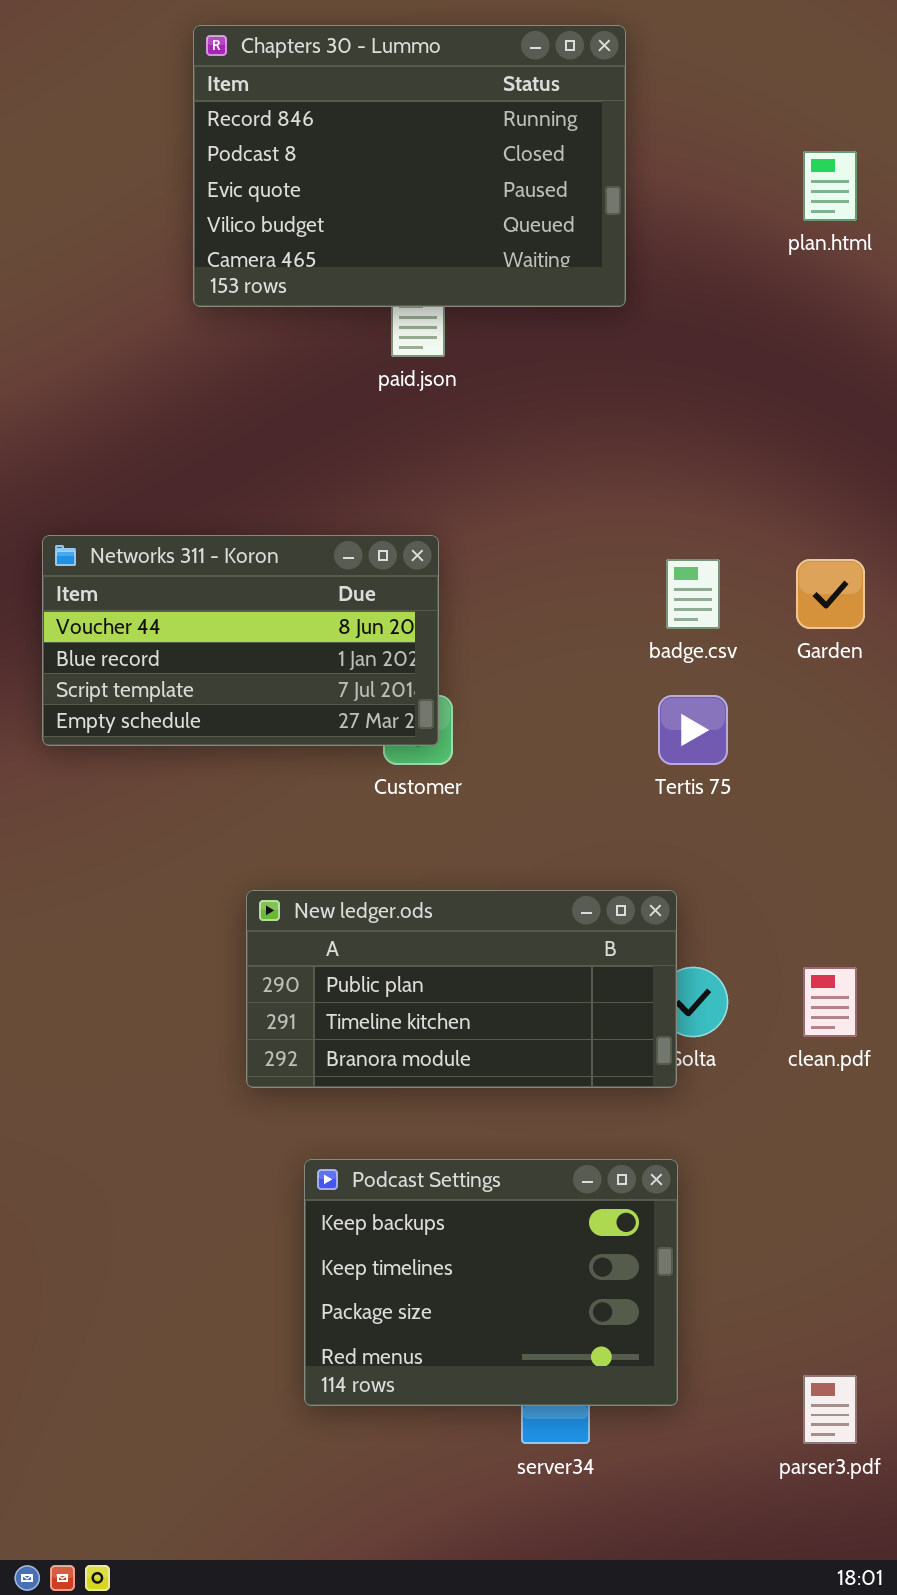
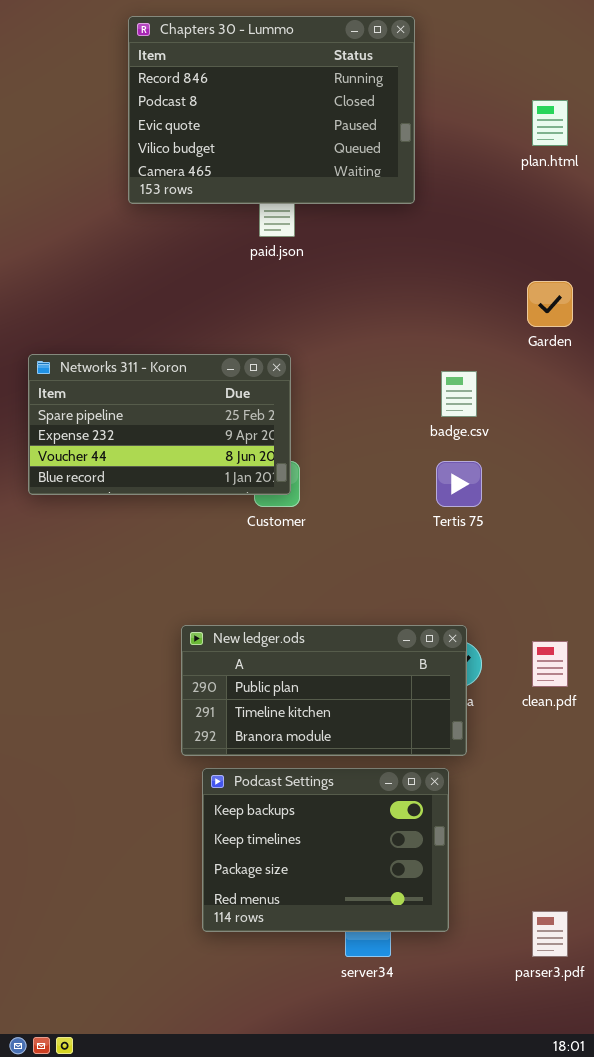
Networks 311 - Koron: [42,535,439,746] -> [28,354,291,495], scrolled up 2 rows
Garden: [796,559,865,629] -> [527,281,573,327], moved
New ledger.ods: [246,890,677,1088] -> [181,625,467,756], moved

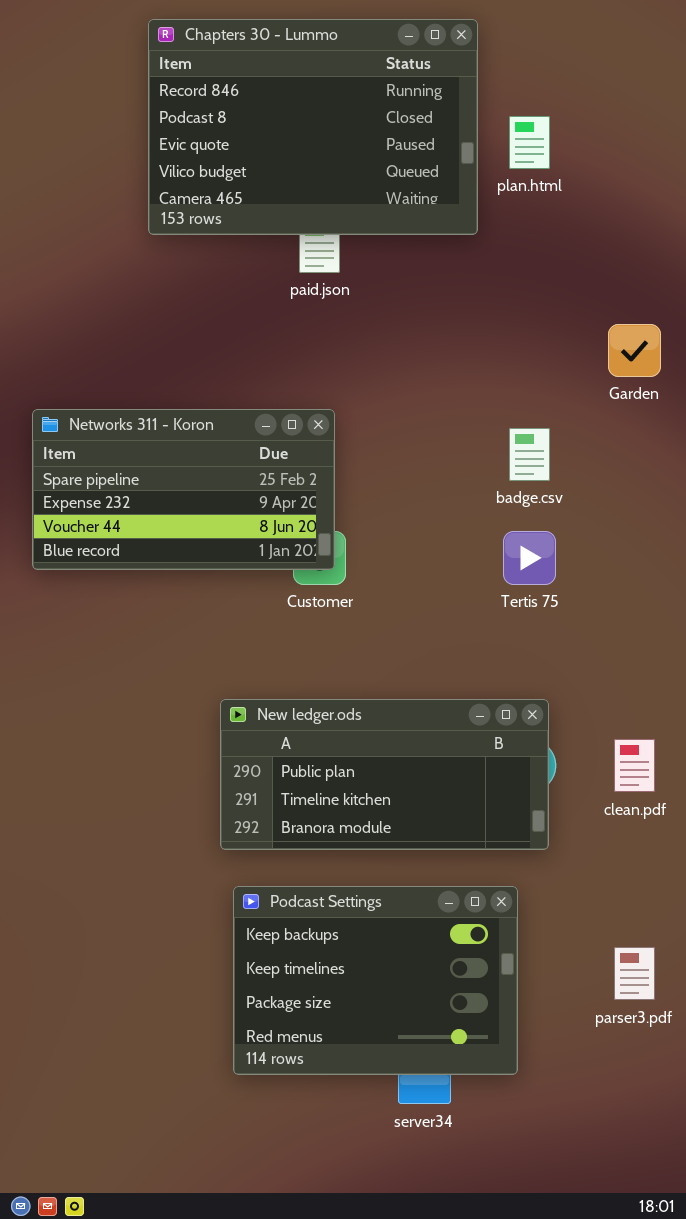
plan.html: [532,100,568,146] -> [509,116,550,169], moved
New ledger.ods: [181,625,467,756] -> [220,699,549,850], moved
parser3.pdf: [532,911,568,957] -> [614,947,655,1000], moved

